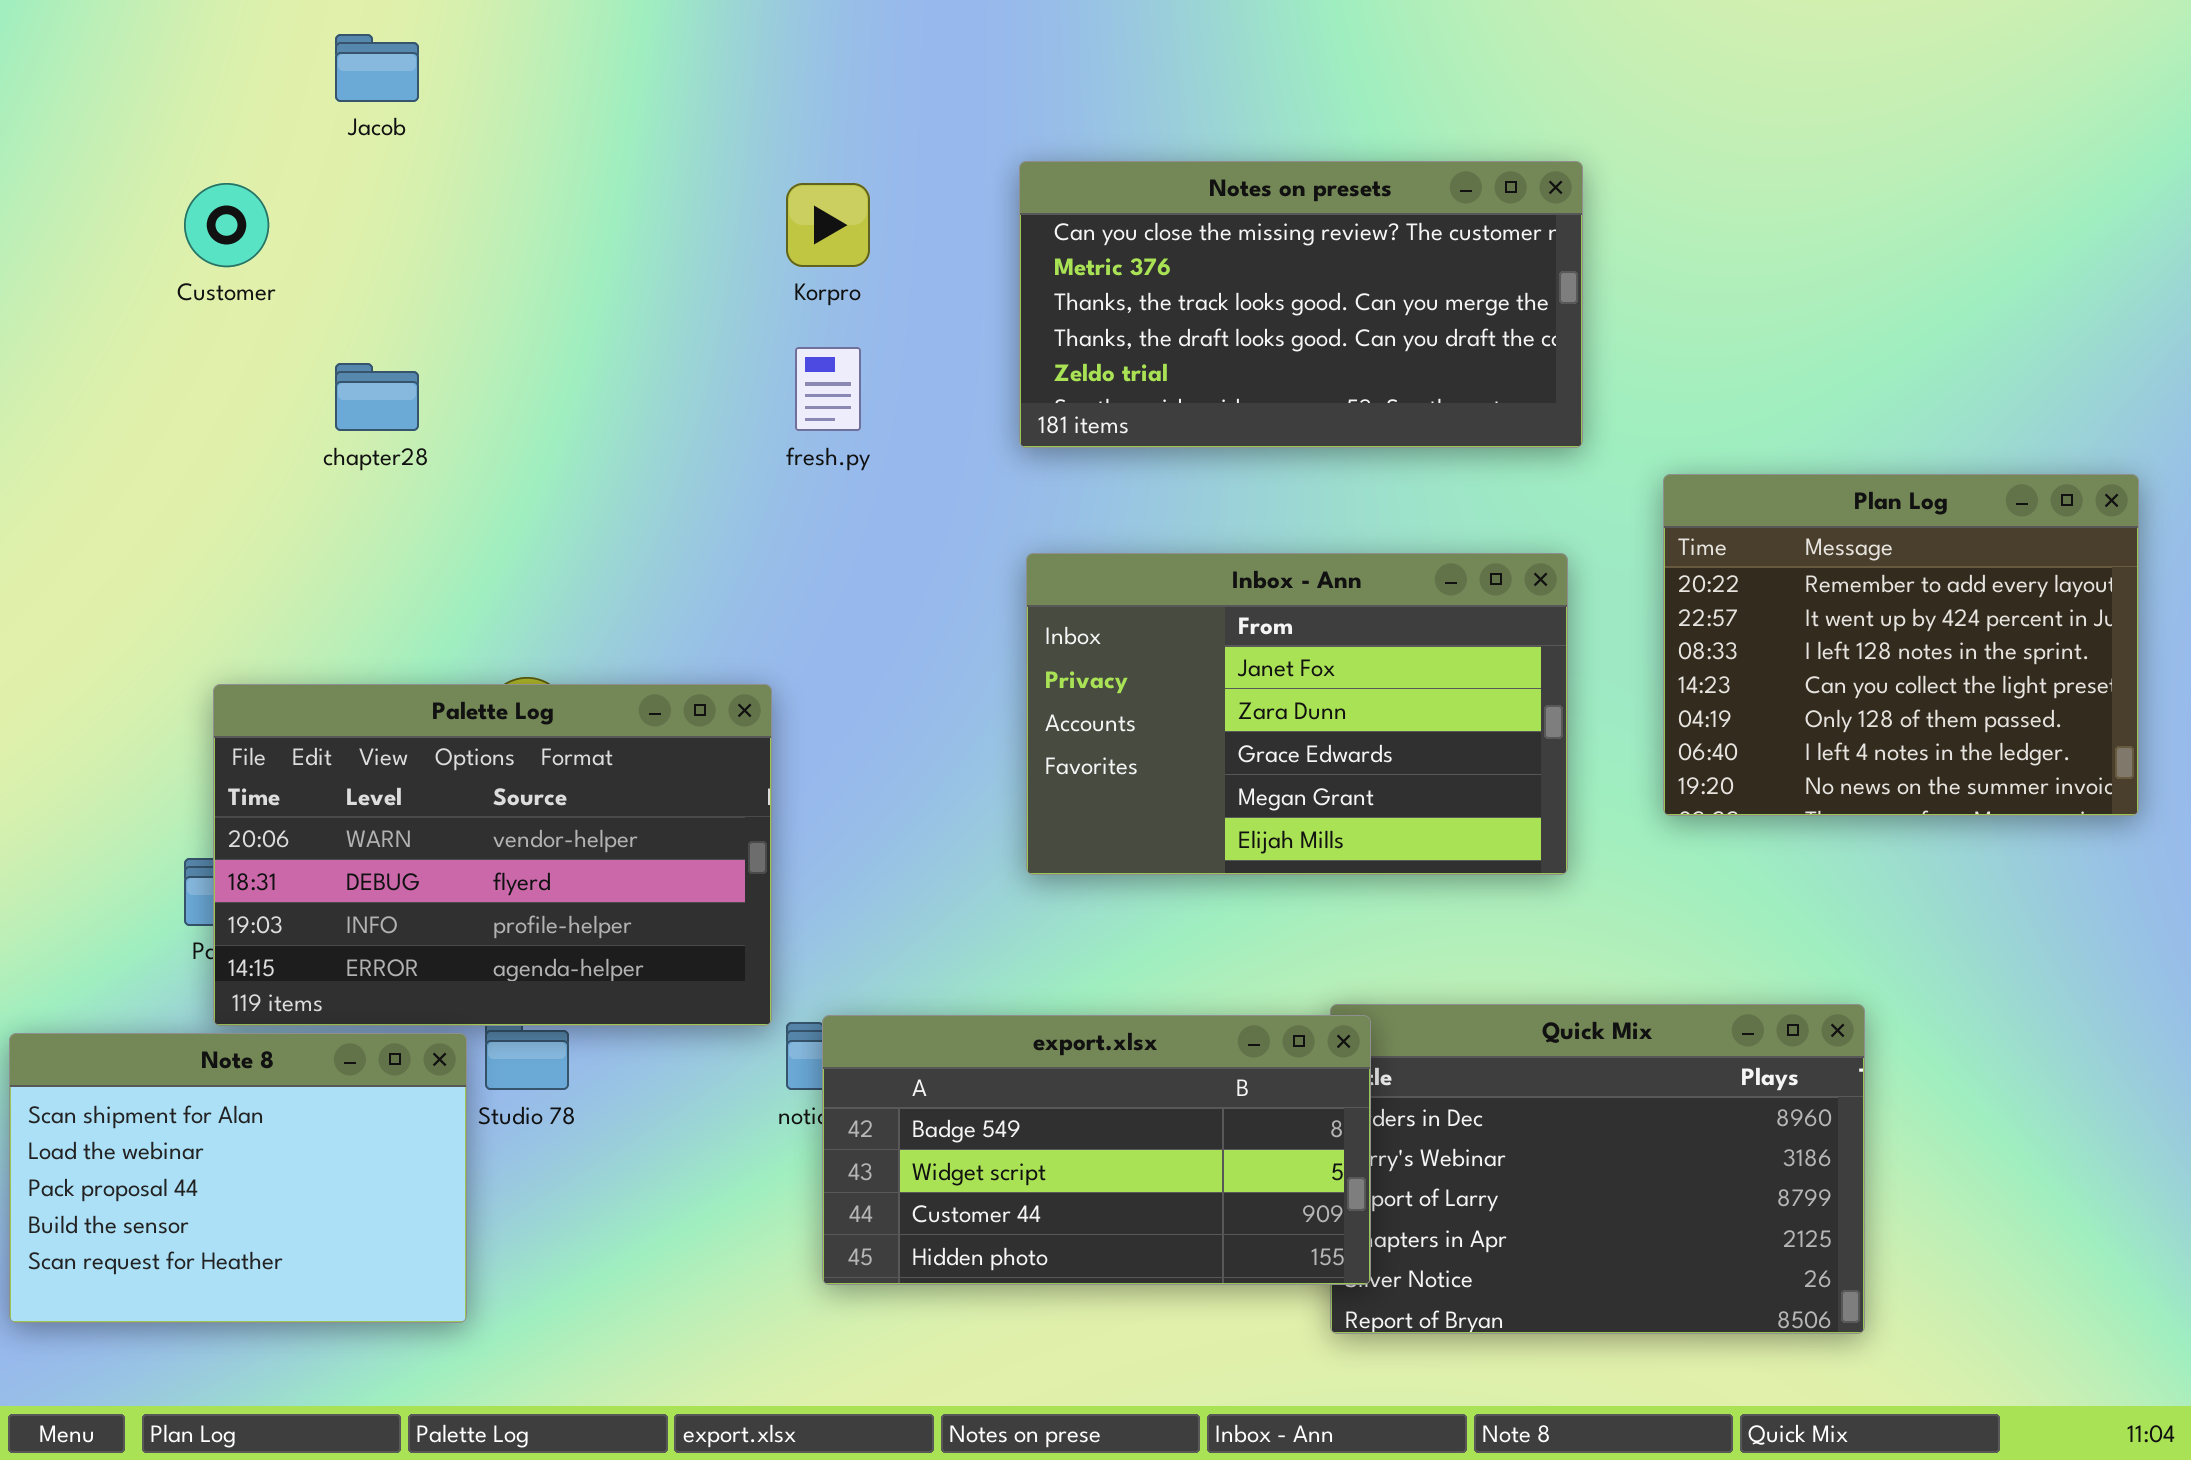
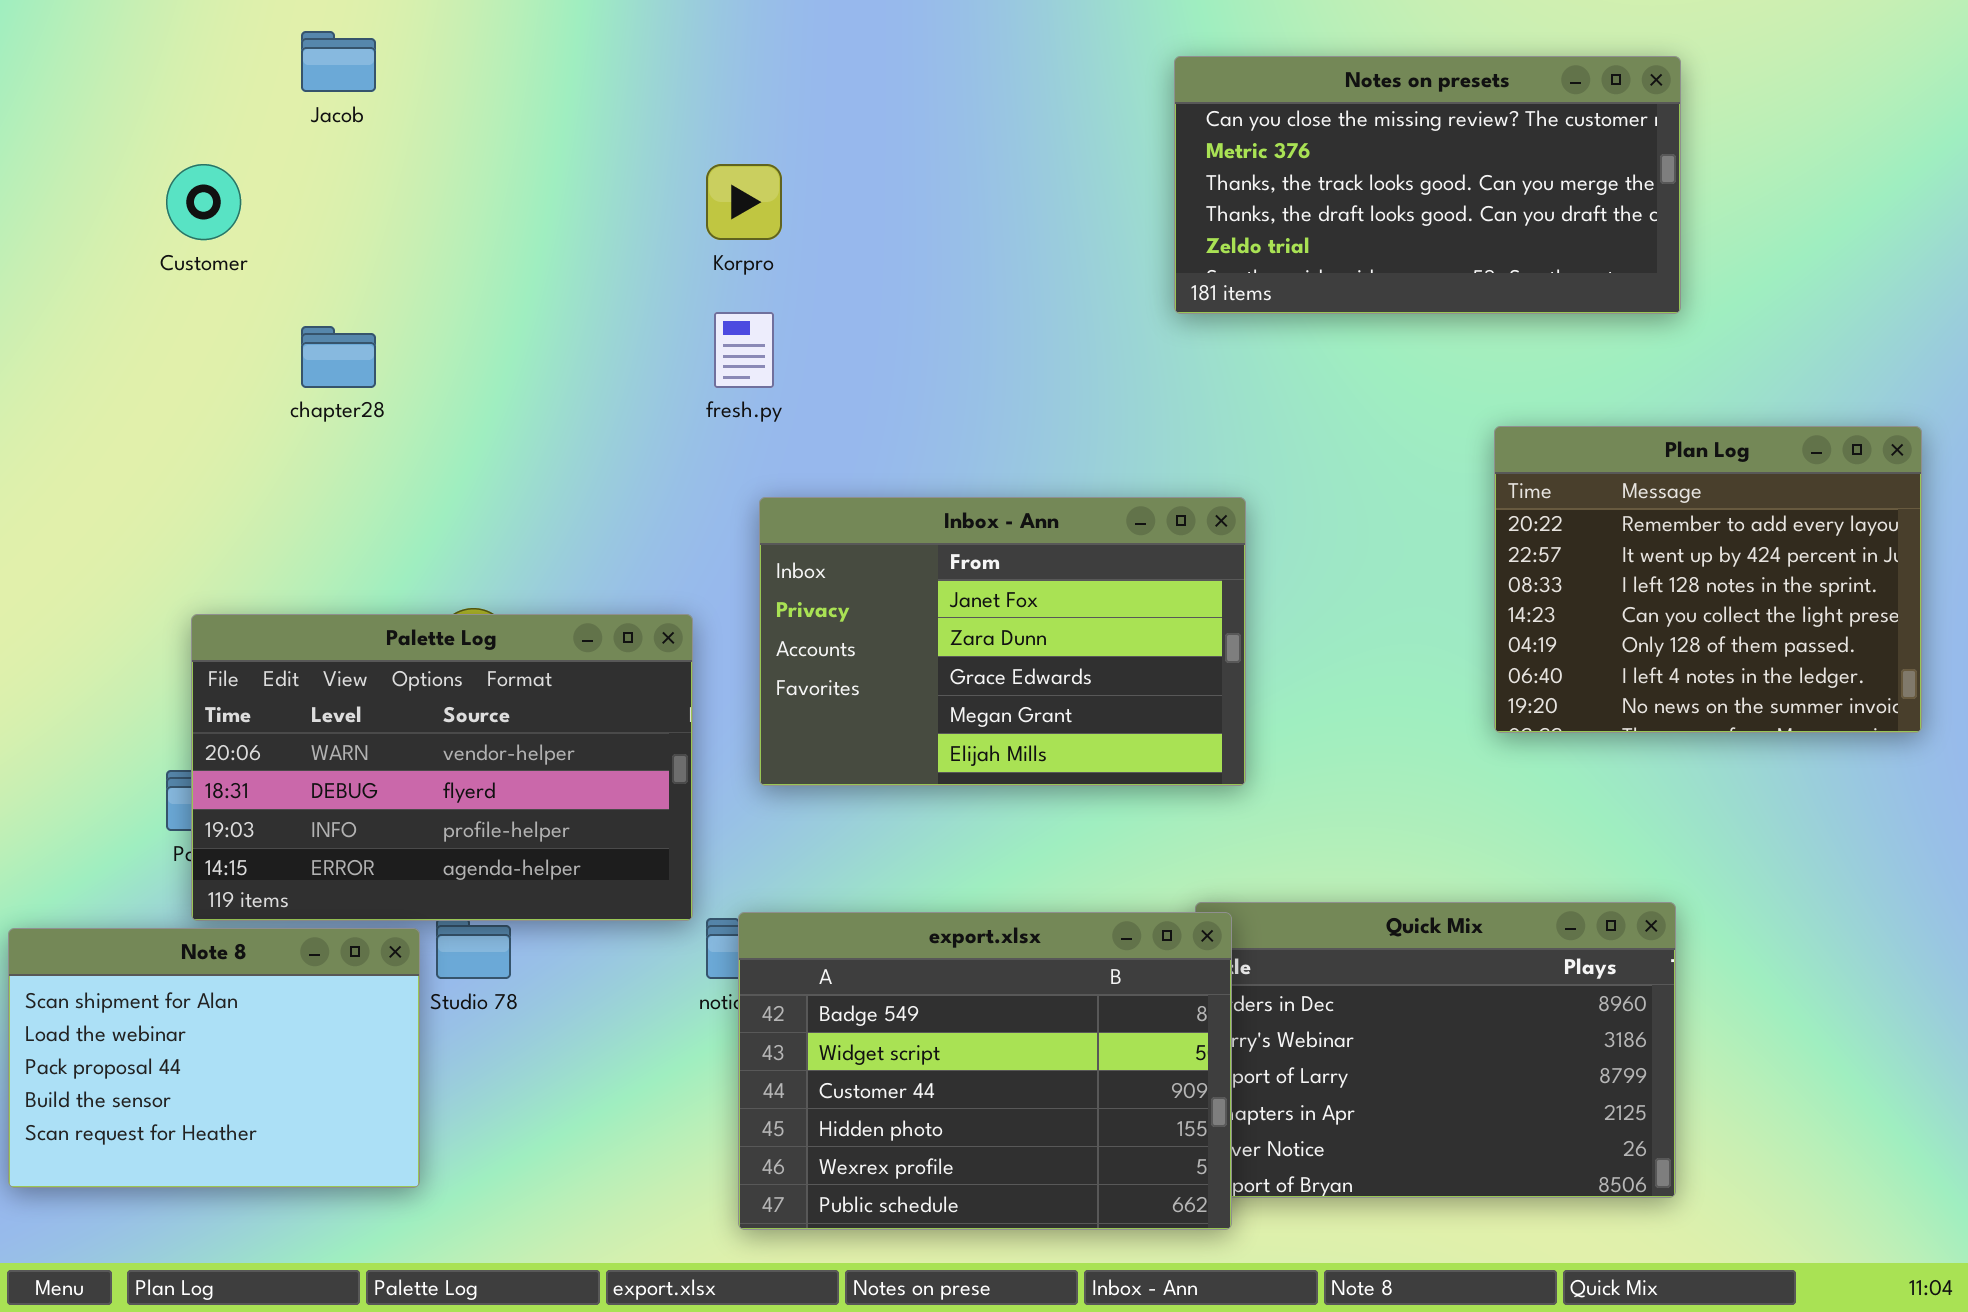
Notes on presets: [1019,161,1583,448] -> [1174,56,1681,314], moved
Inbox - Ann: [1026,553,1568,875] -> [759,497,1246,786], moved
export.xlsx: [822,1015,1371,1285] -> [738,912,1232,1230], resized

